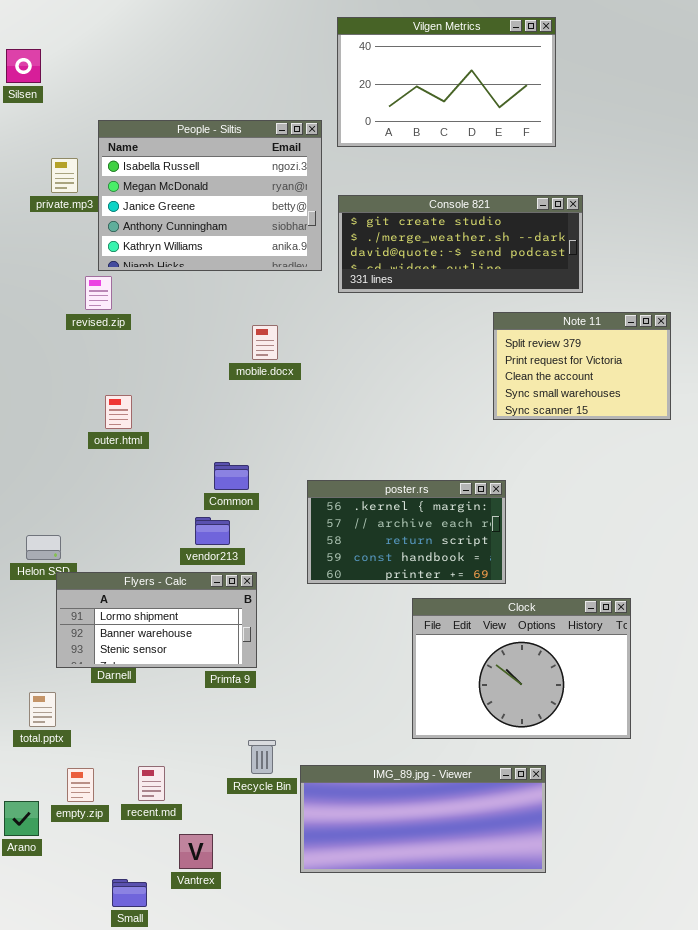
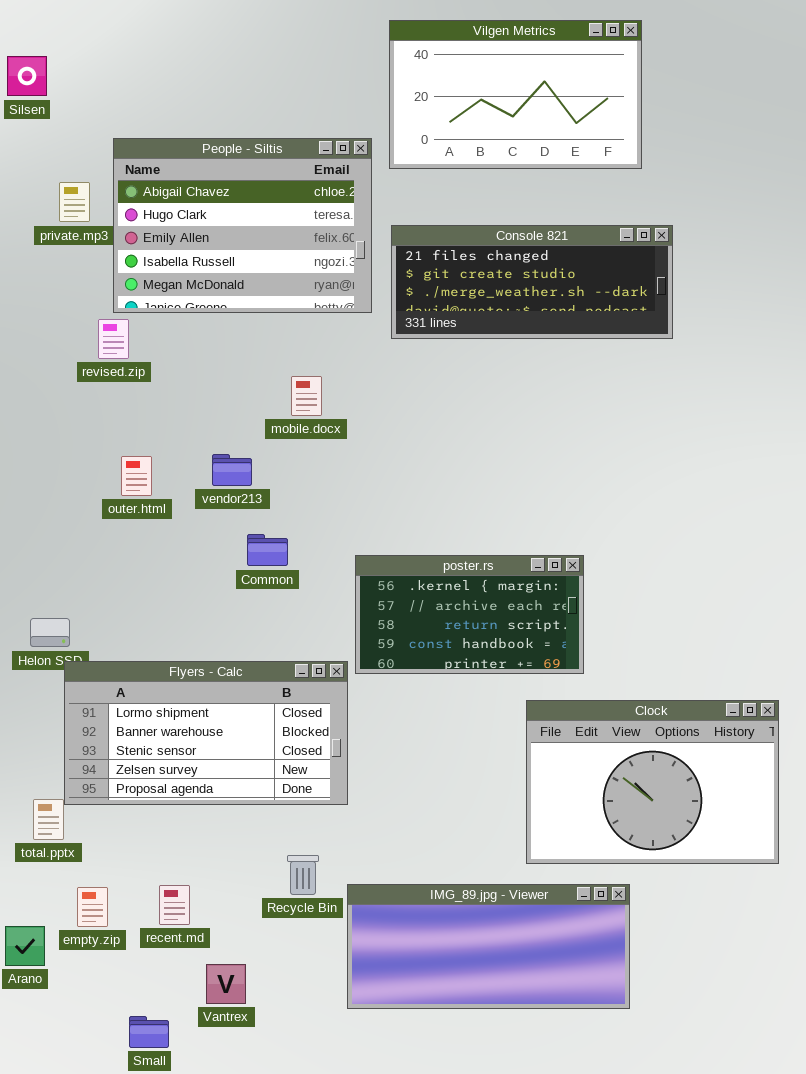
People - Siltis: [98,120,322,271] -> [113,138,372,313], scrolled up 3 rows
Console 821: [338,195,583,293] -> [391,225,673,339], scrolled up 1 row
Note 11: [493,312,671,420] -> none, closed
vendor213: [195,517,230,545] -> [212,454,252,486], moved
Flyers - Calc: [56,572,257,668] -> [64,661,348,805], resized
Clock: [412,598,631,739] -> [526,700,779,864], moved

